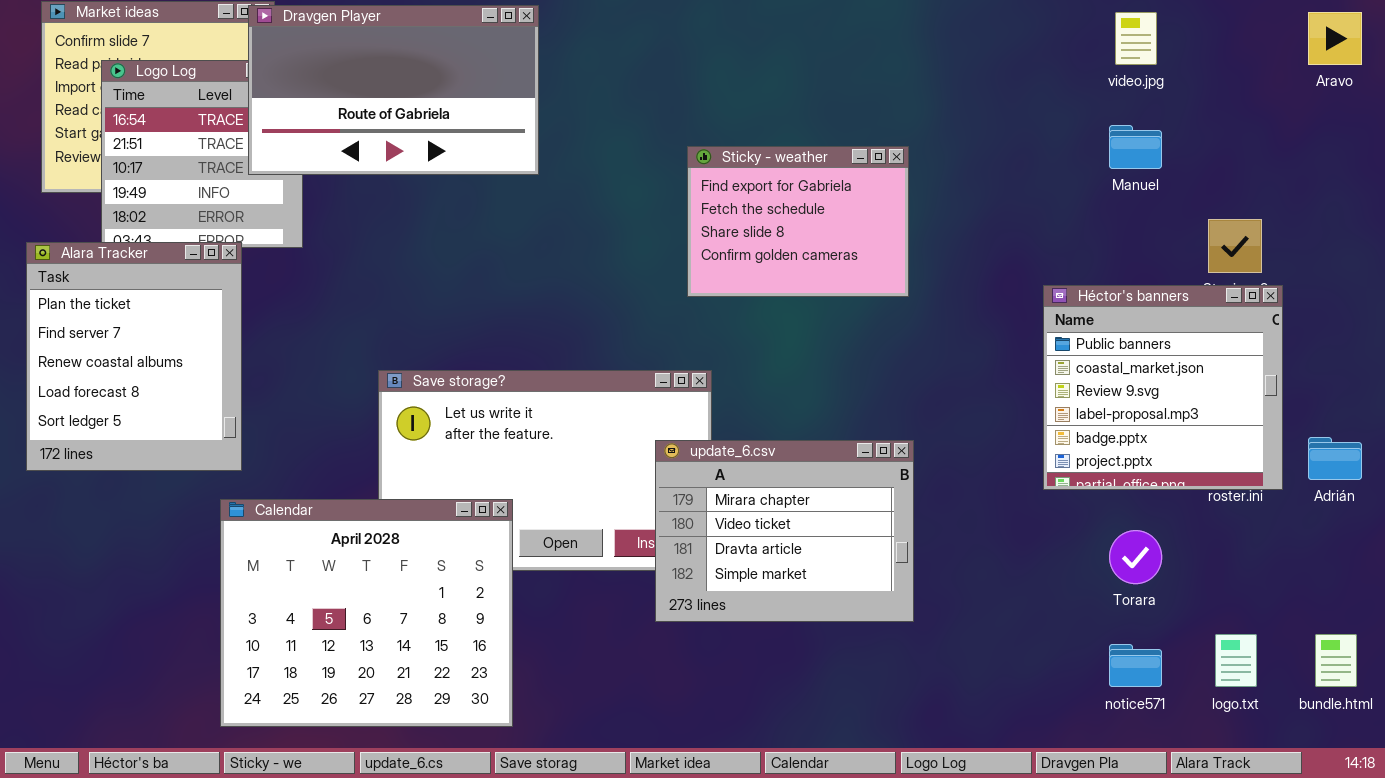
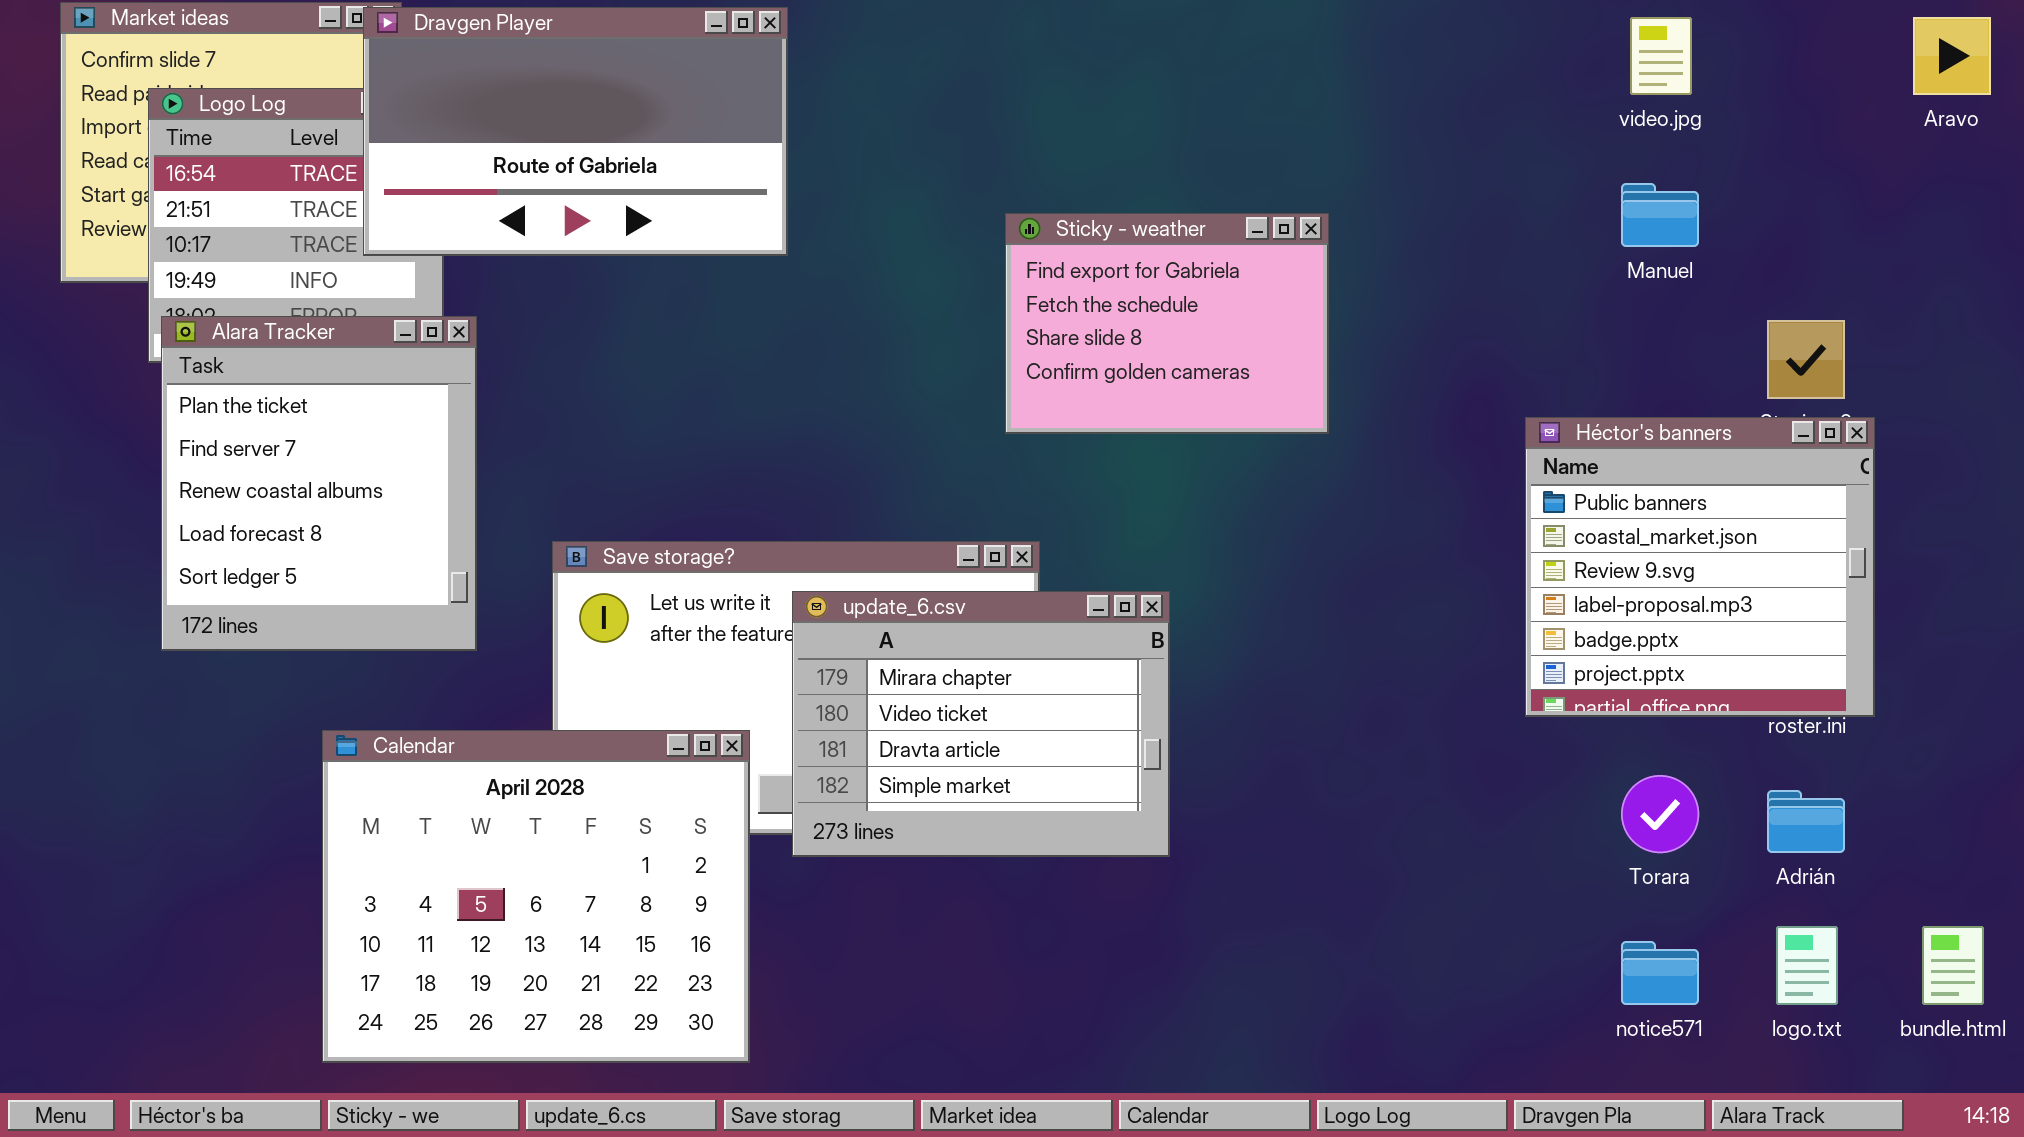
Alara Tracker: [26,242,242,471] -> [161,316,477,651], moved
Adrián: [1308,437,1362,480] -> [1767,790,1845,853], moved
update_6.csv: [655,440,914,622] -> [792,591,1170,857], moved

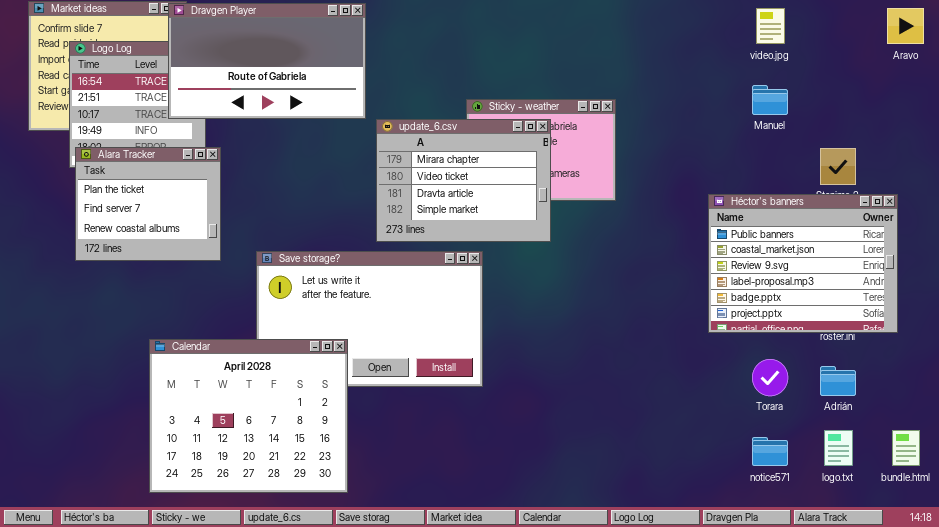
Alara Tracker: [161,316,477,651] -> [75,147,221,261], resized
Héctor's banners: [1525,417,1875,717] -> [708,194,898,333], resized
update_6.csv: [792,591,1170,857] -> [376,119,551,242], moved

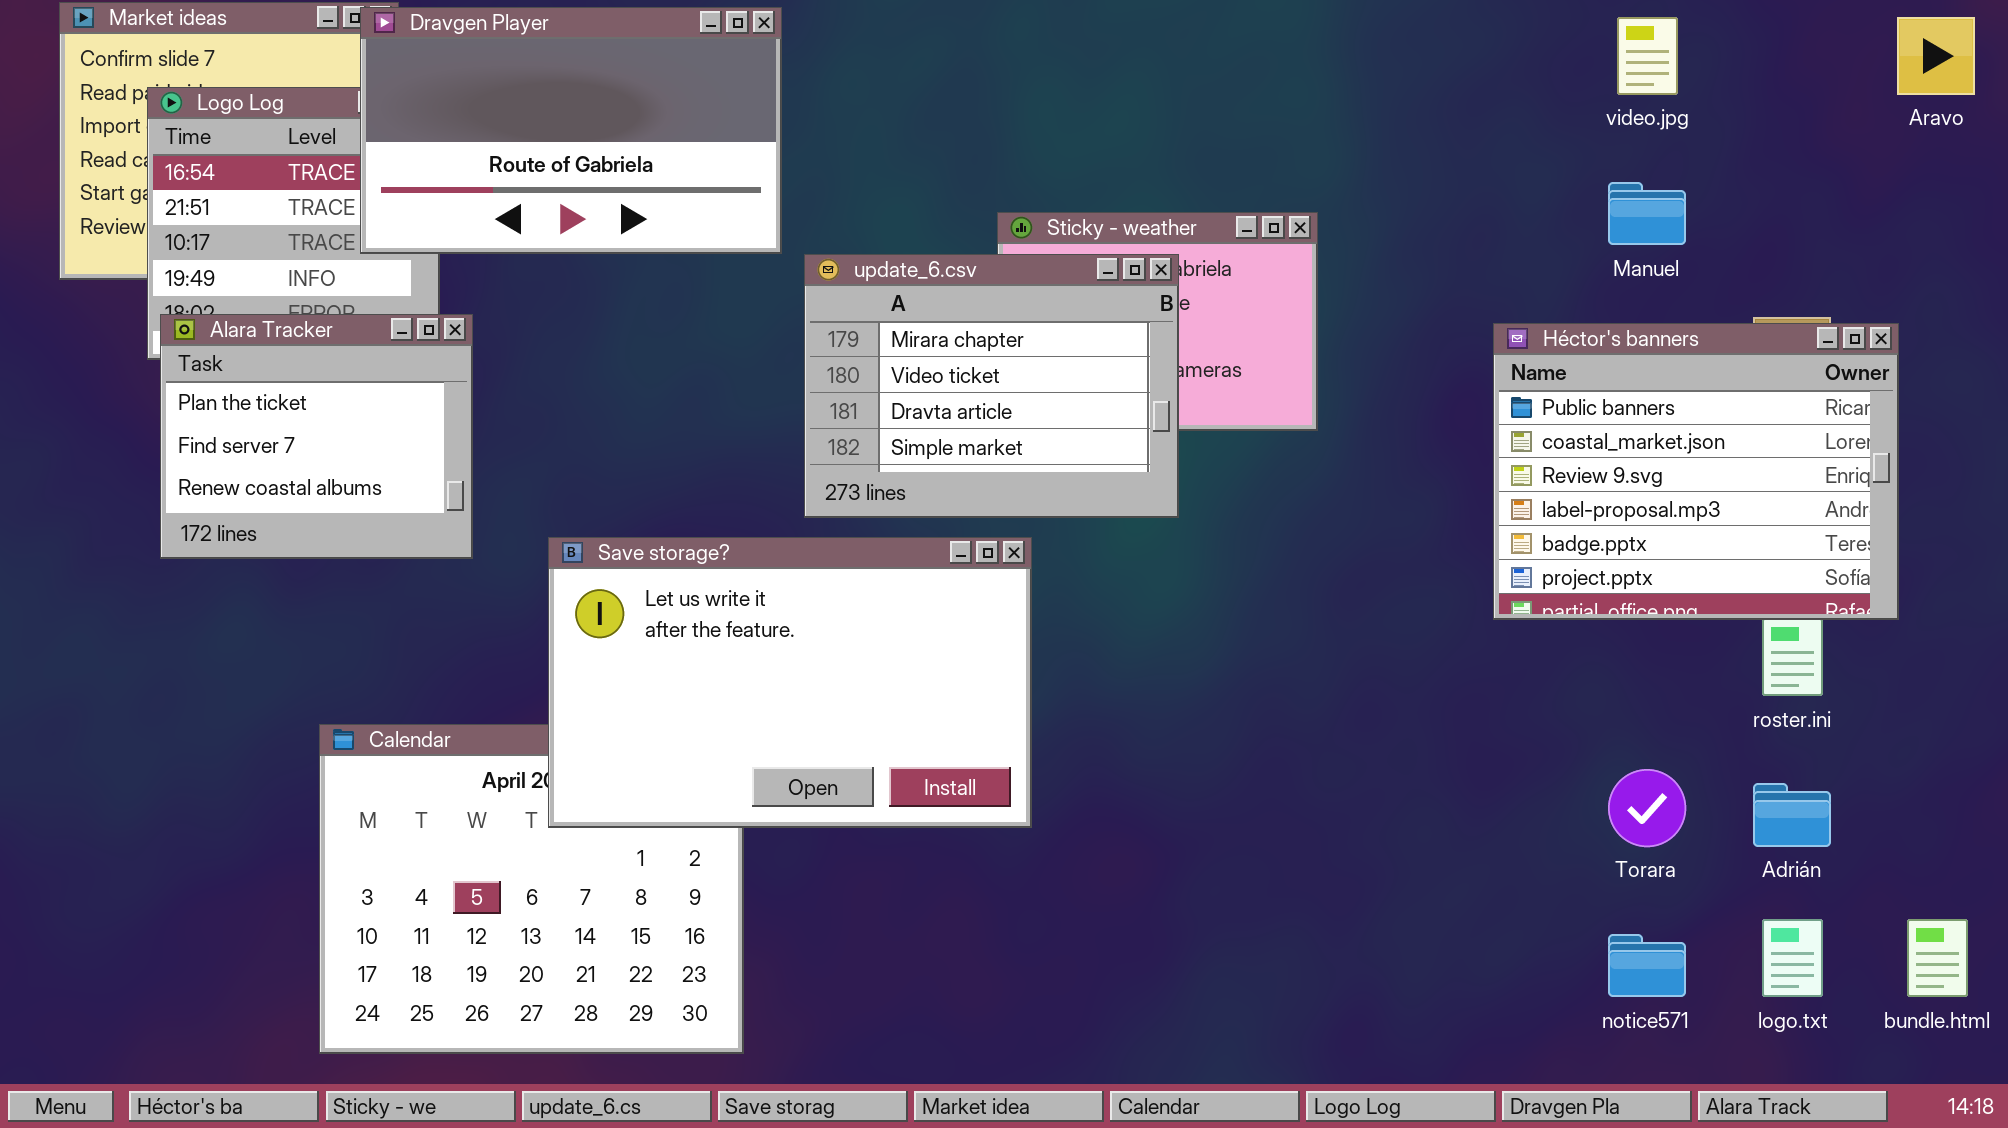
Héctor's banners: [708,194,898,333] -> [1493,323,1899,620], moved
Save storage?: [256,251,483,387] -> [548,537,1032,828], raised

